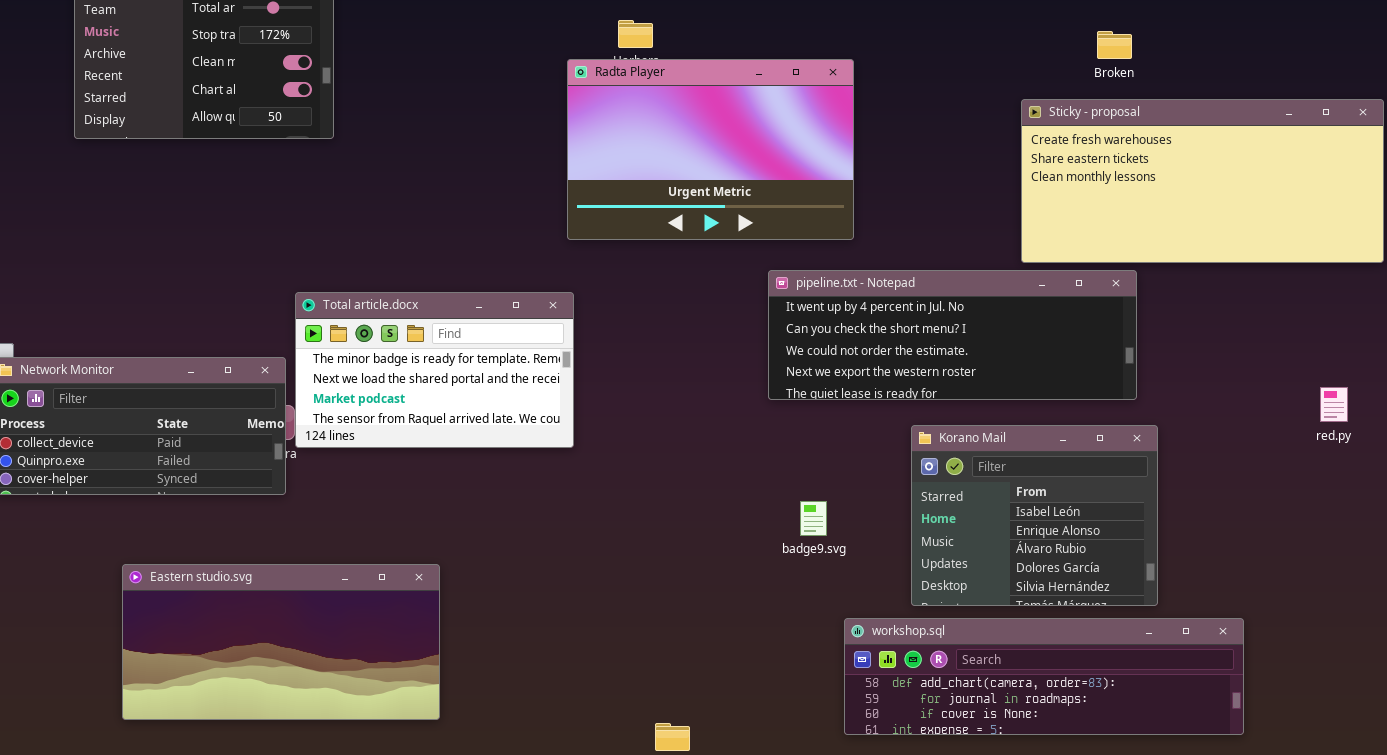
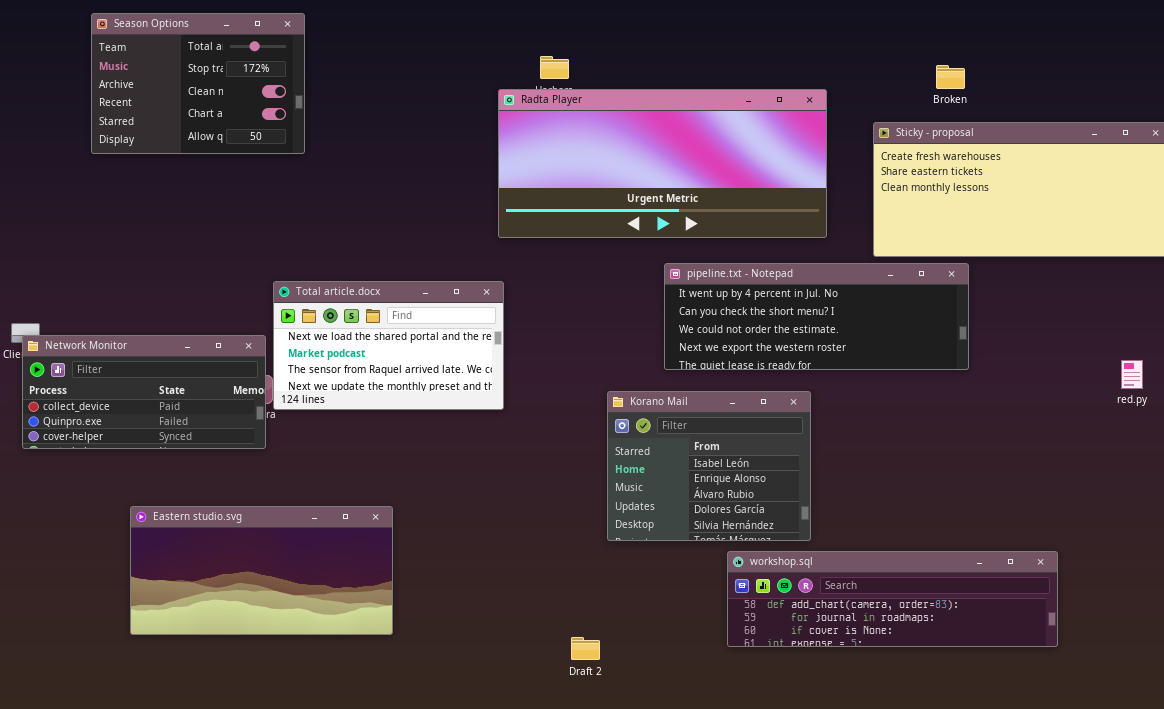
Radta Player: [567,59,854,240] -> [498,89,827,238], resized
Total article.docx: [295,292,574,448] -> [273,281,504,410], scrolled down 1 row
Korano Mail: [911,425,1158,606] -> [607,391,811,541], moved

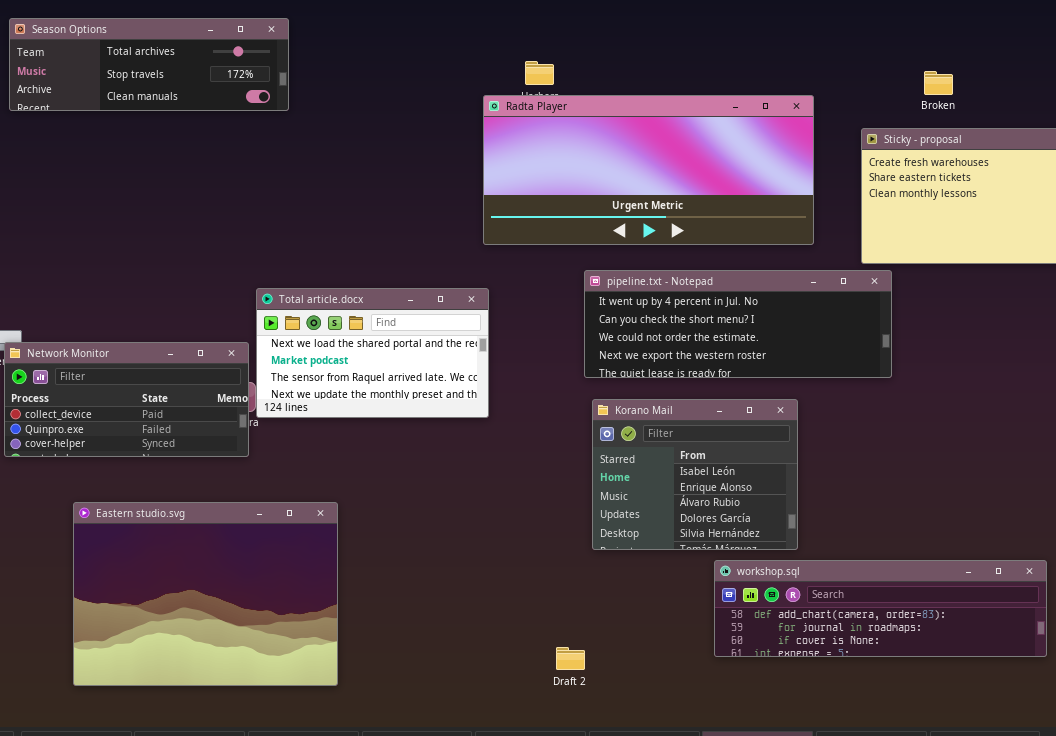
Season Options: [91,13,305,154] -> [9,18,289,111], resized
pipeline.txt - Notepad: [664,263,969,370] -> [584,270,892,378], moved
Eastern studio.svg: [130,506,393,635] -> [73,502,338,686], moved, resized

